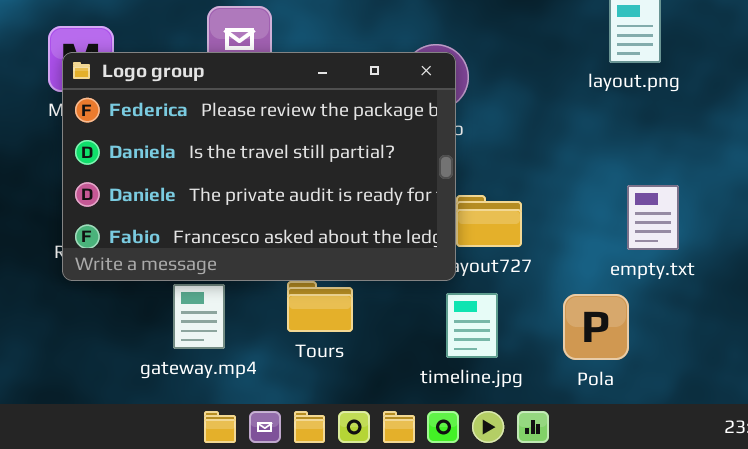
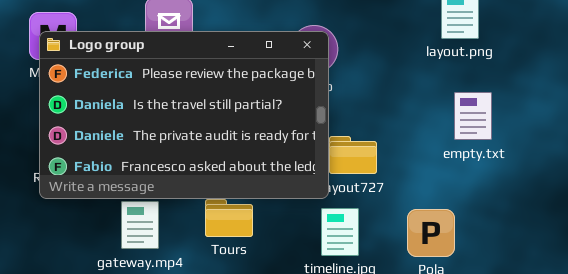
empty.txt: [627,185,679,250] -> [454,92,492,140], moved

